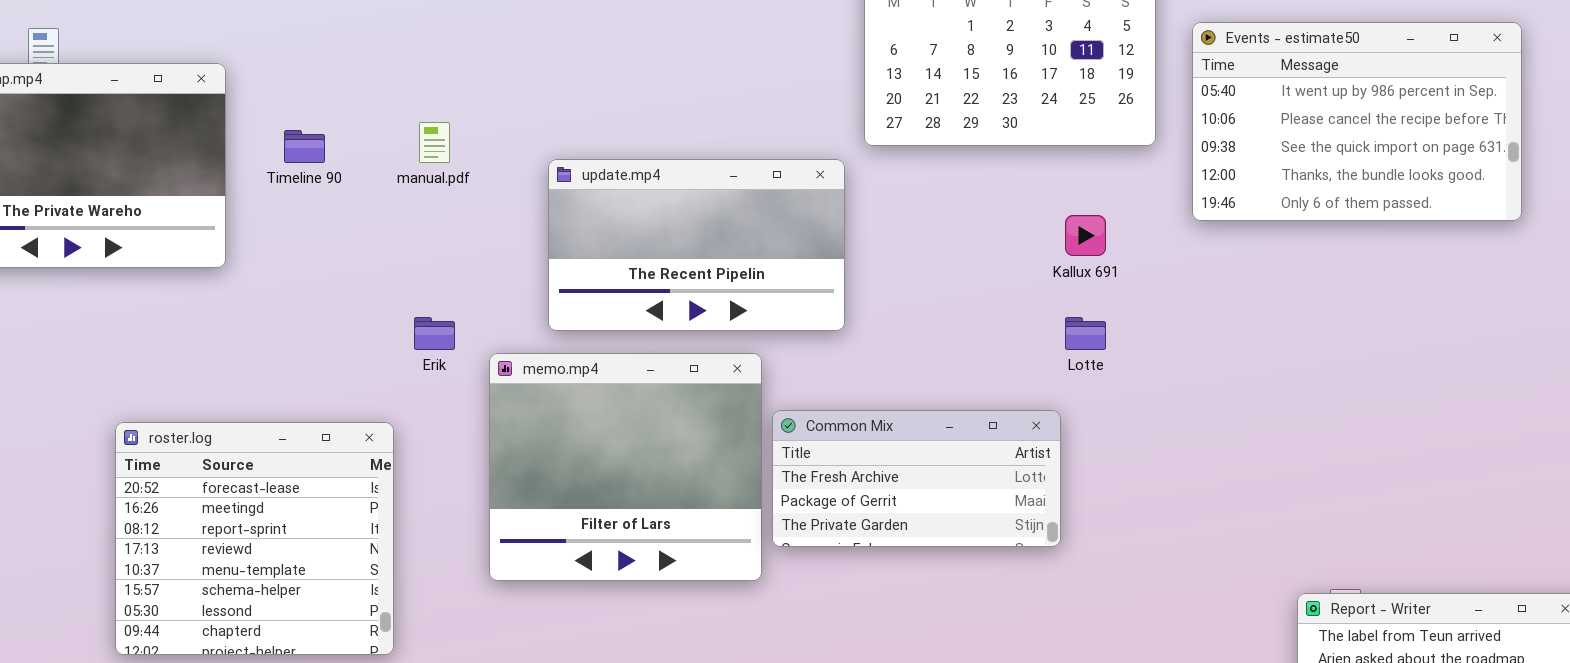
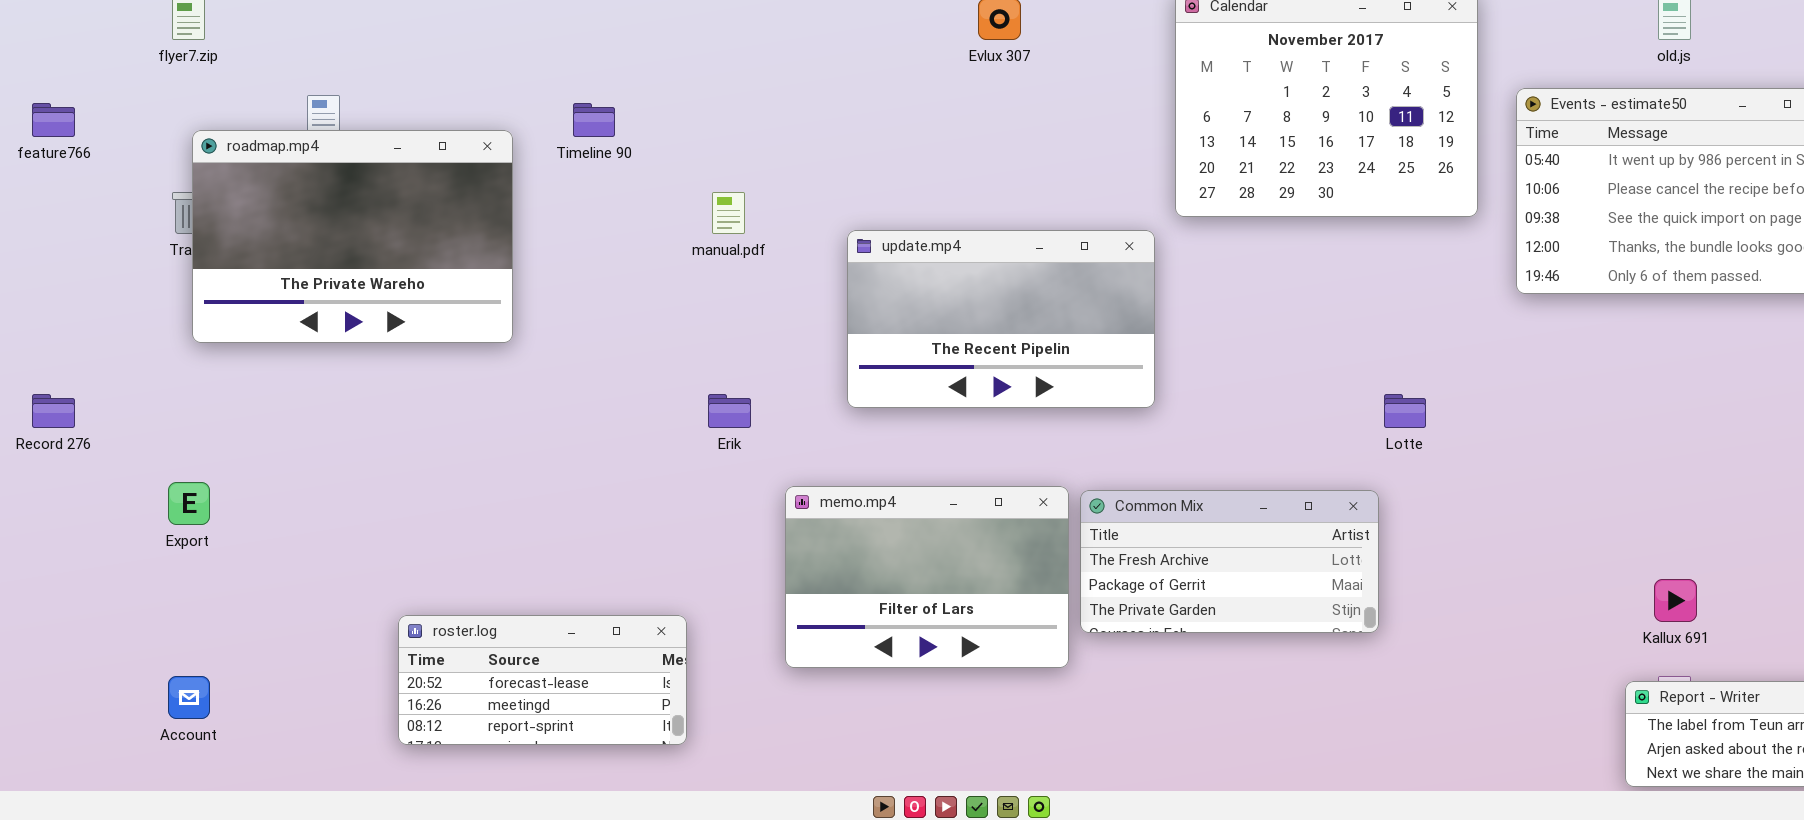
Timeline 90: [284,130,325,163] -> [573,103,615,137], moved
Kallux 691: [1065,215,1106,256] -> [1654,579,1697,622], moved
memo.mp4: [489,353,762,581] -> [785,486,1069,668], resized
roster.log: [115,422,394,655] -> [398,615,687,745], resized

